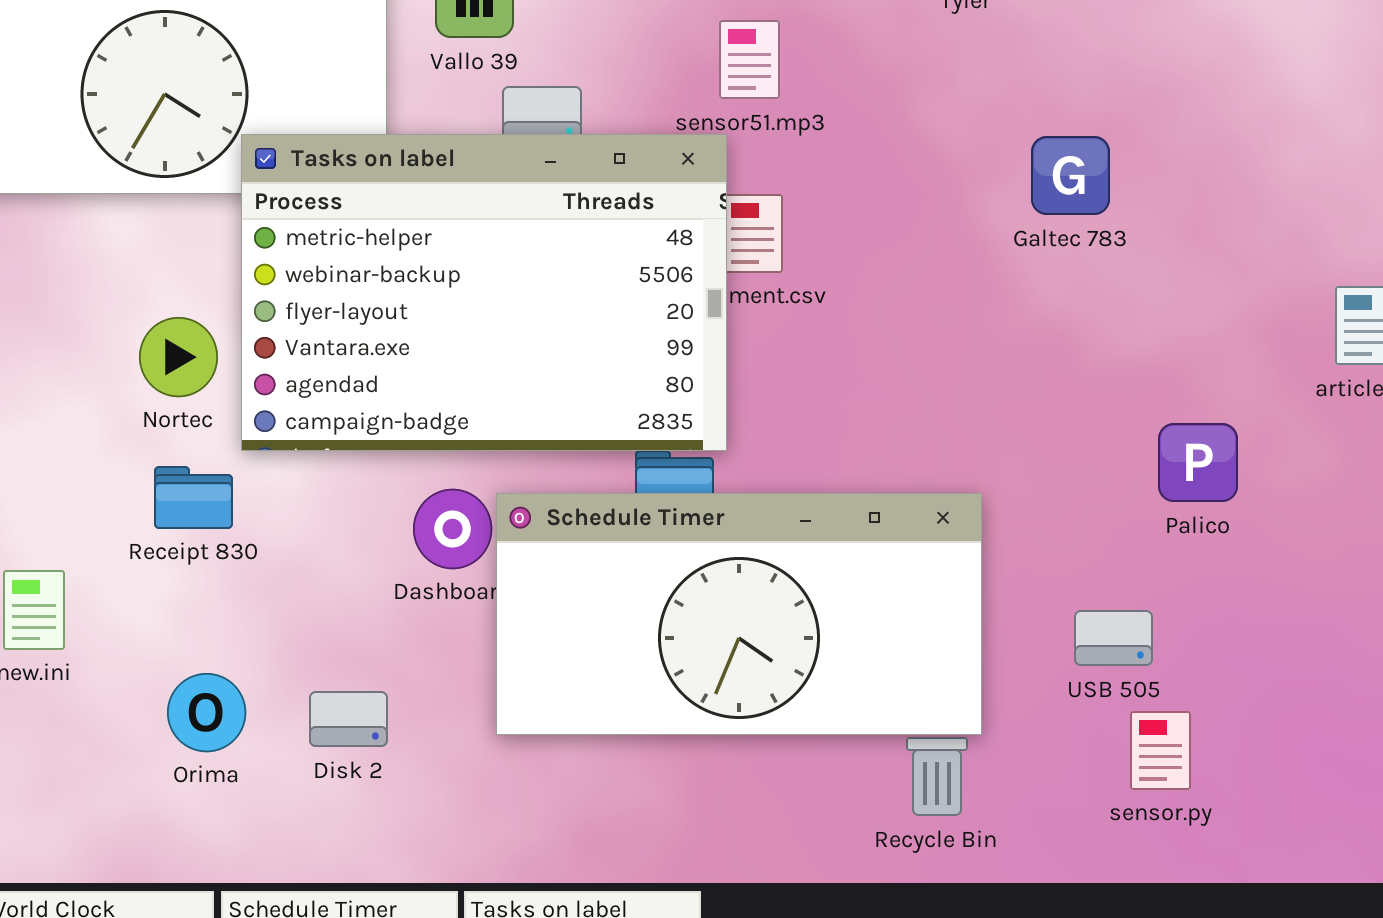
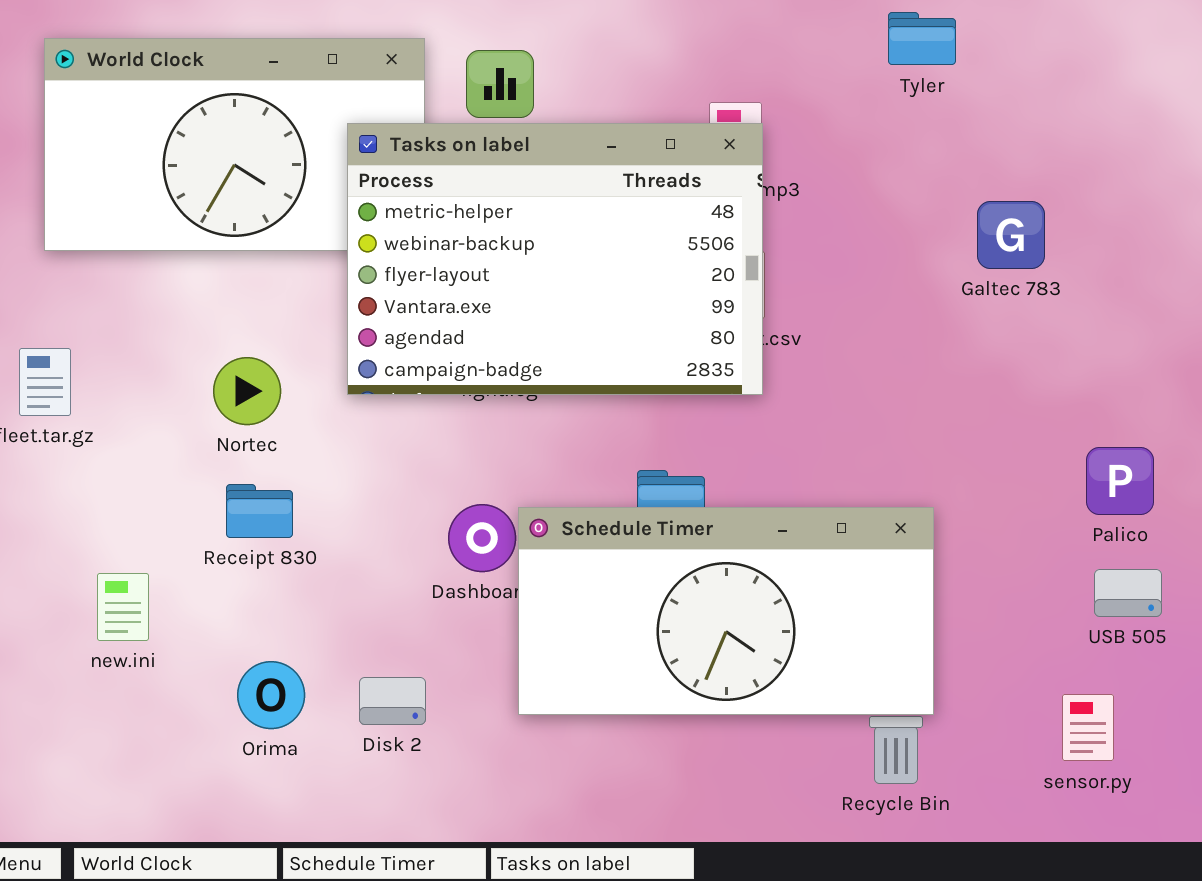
Tasks on label: [241,134,727,451] -> [347,123,763,395], moved
USB 505: [1074,610,1153,666] -> [1094,569,1162,617], moved

